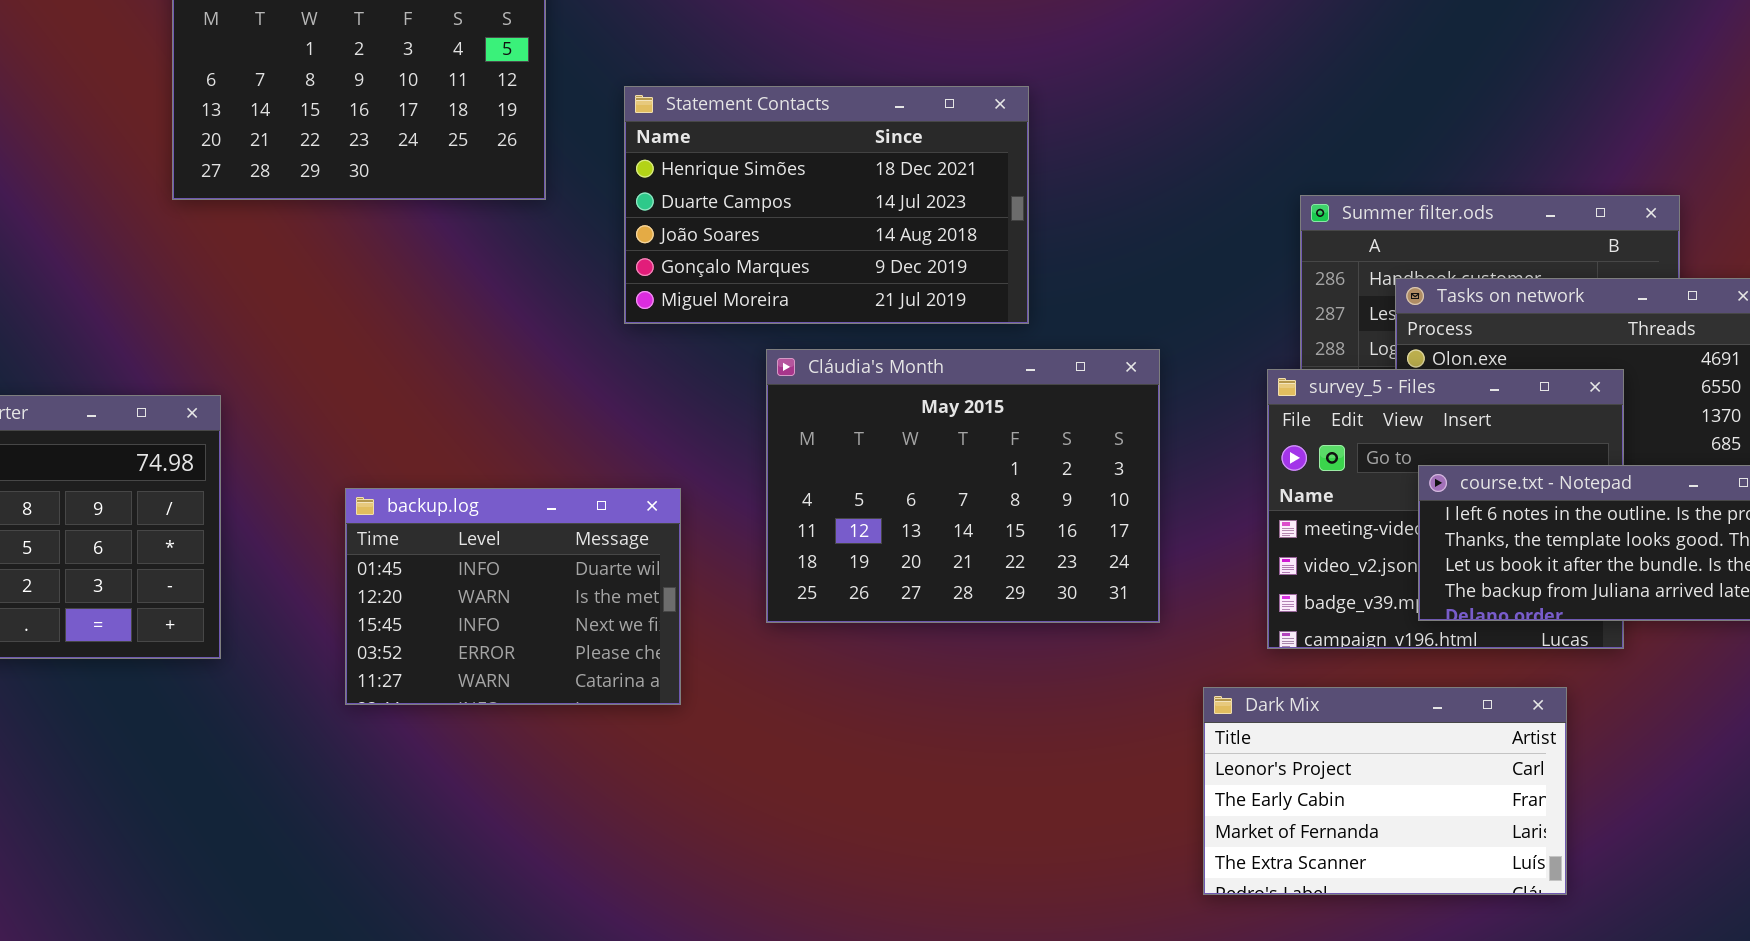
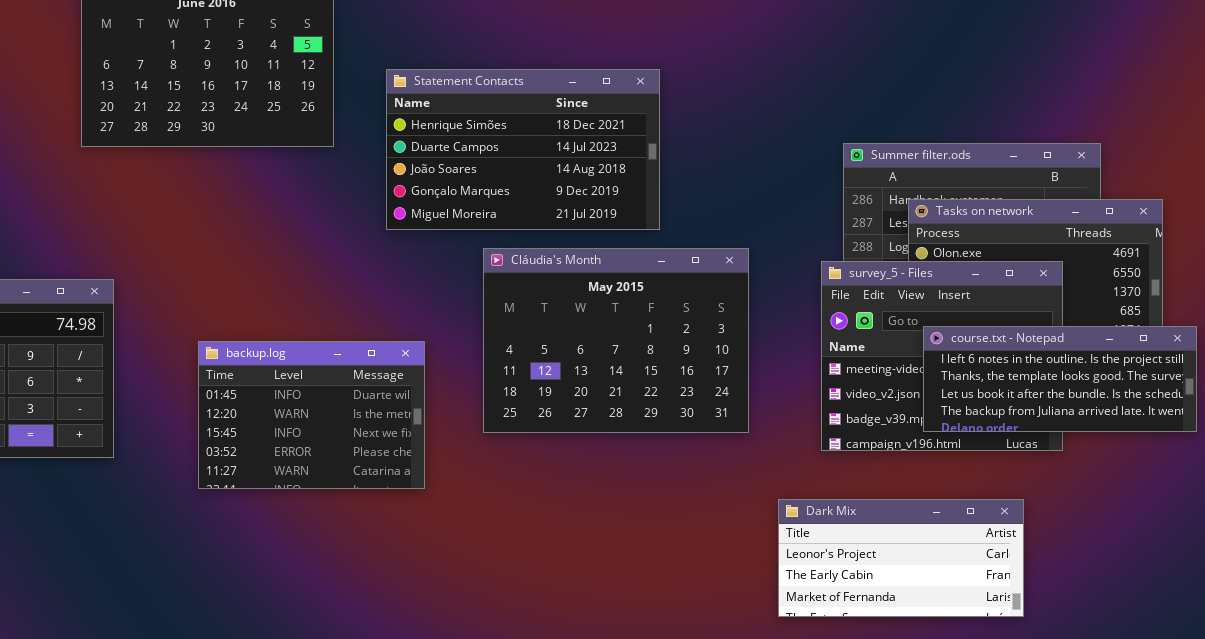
Dark Mix: [1203,687,1567,895] -> [778,499,1024,617], resized

